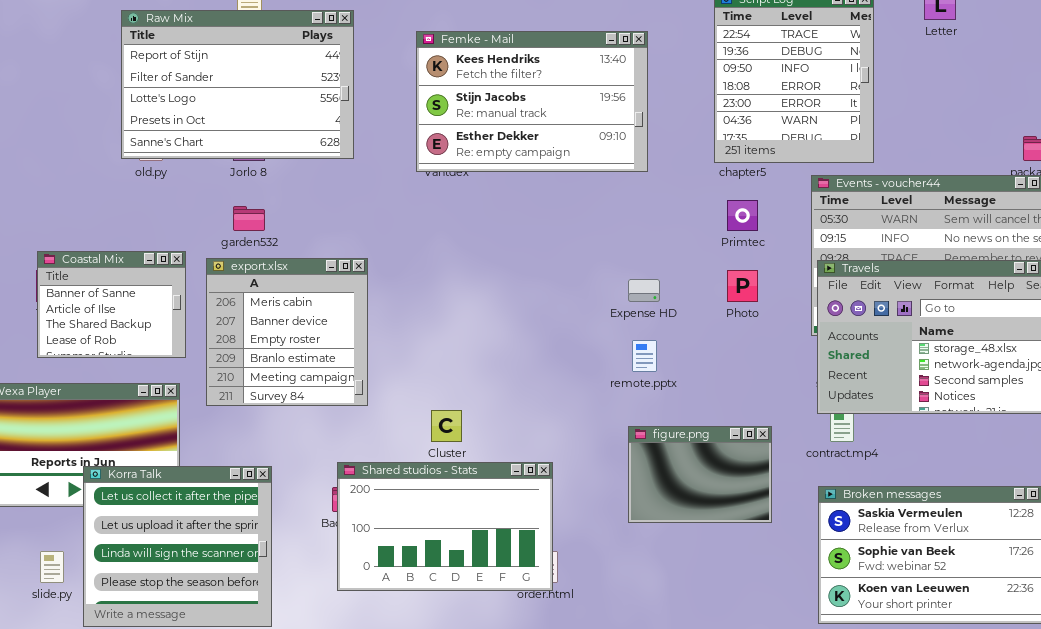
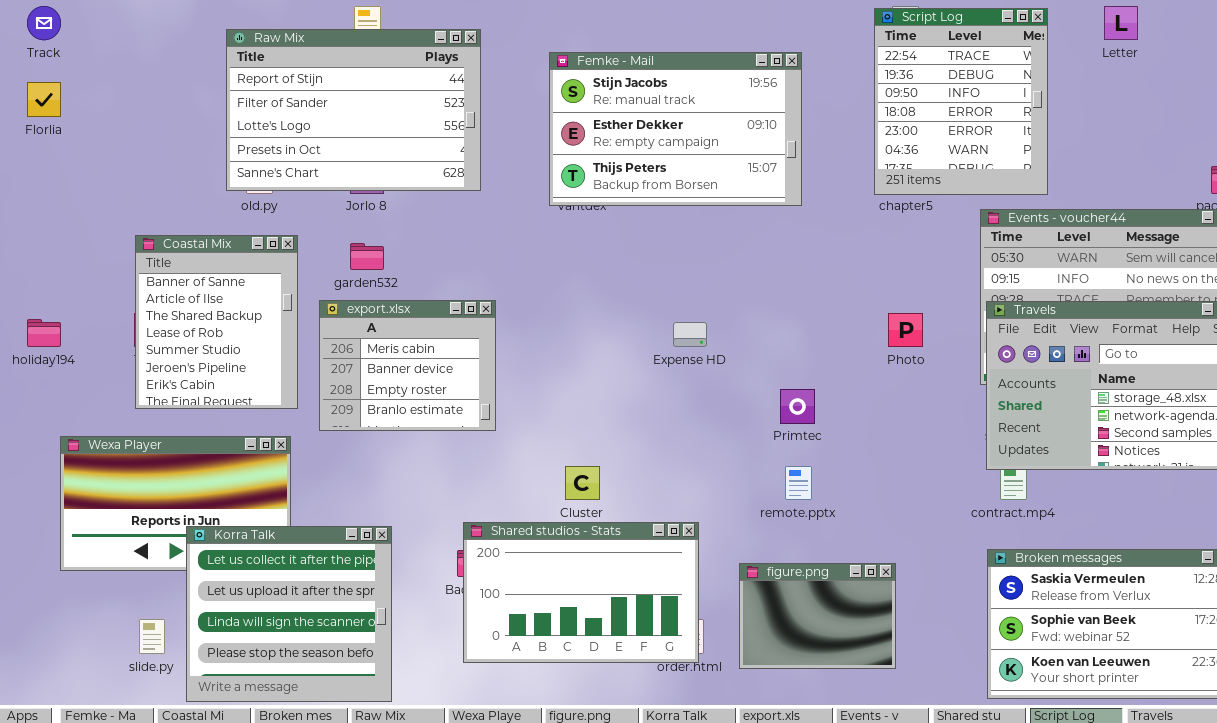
Femke - Mail: [416,31,648,172] -> [549,52,802,206], scrolled down 1 row
Primtec: [727,200,758,231] -> [780,389,815,424], moved
Coastal Mix: [37,251,186,358] -> [135,235,298,409], resized
export.xlsx: [206,258,368,406] -> [319,300,496,431], resized
Expense HD: [628,279,660,302] -> [673,322,707,347], moved
remote.pptx: [632,340,657,372] -> [785,466,812,500], moved
figure.png: [628,426,772,523] -> [739,563,896,669], moved

